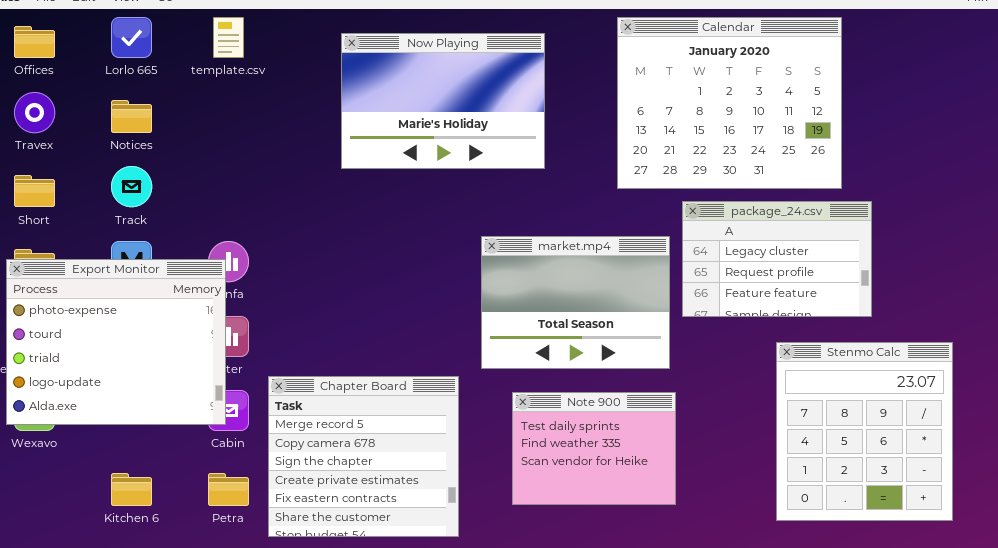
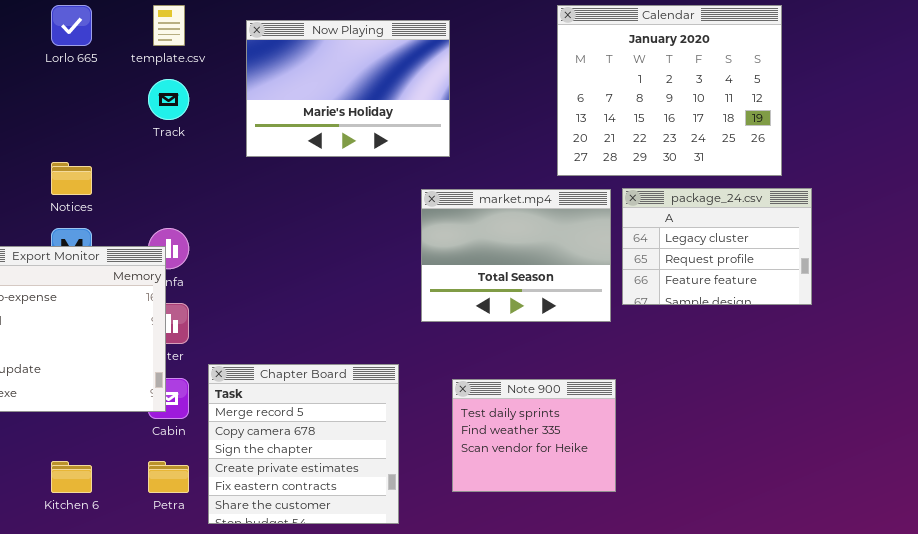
Now Playing: [341,33,545,169] -> [246,20,450,157], moved
Notices: [111,100,152,133] -> [51,162,92,195], moved
Track: [111,166,152,207] -> [148,79,189,120], moved
market.mp4: [481,236,670,369] -> [421,189,611,322], moved
Stenmo Calc: [776,342,953,521] -> none, closed

